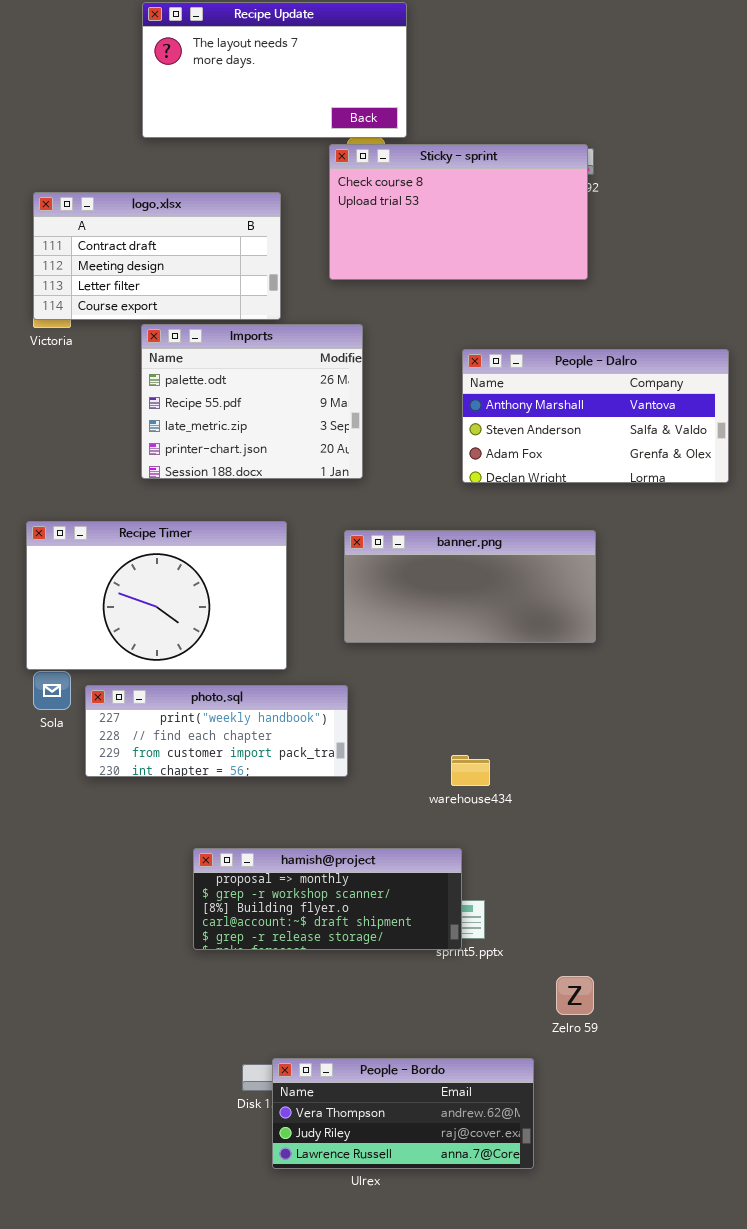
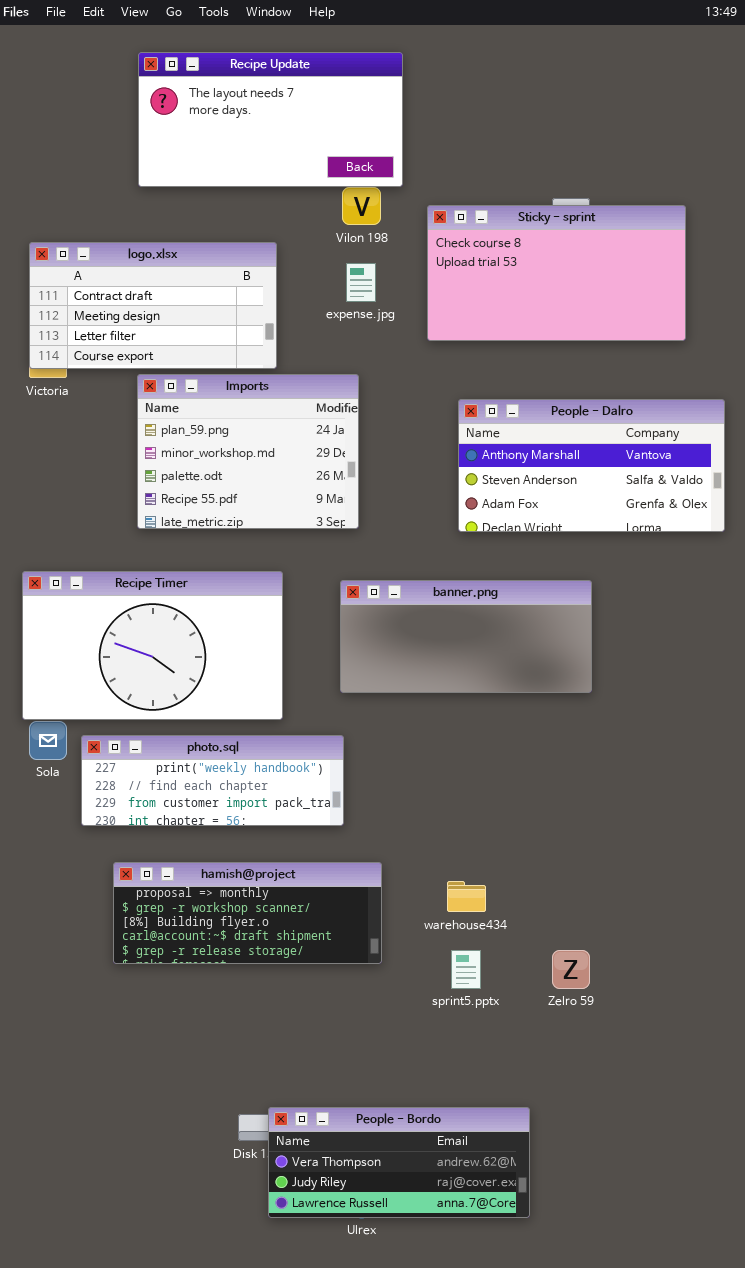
Sticky - sprint: [329,144,588,280] -> [427,205,686,341], moved
Imports: [141,324,363,479] -> [137,374,359,529], scrolled up 2 rows
warehouse434: [451,755,490,786] -> [447,881,486,912], moved
hamish@project: [193,848,462,950] -> [113,862,382,964], moved
Zelro 59: [556,976,594,1015] -> [552,950,590,989], moved

